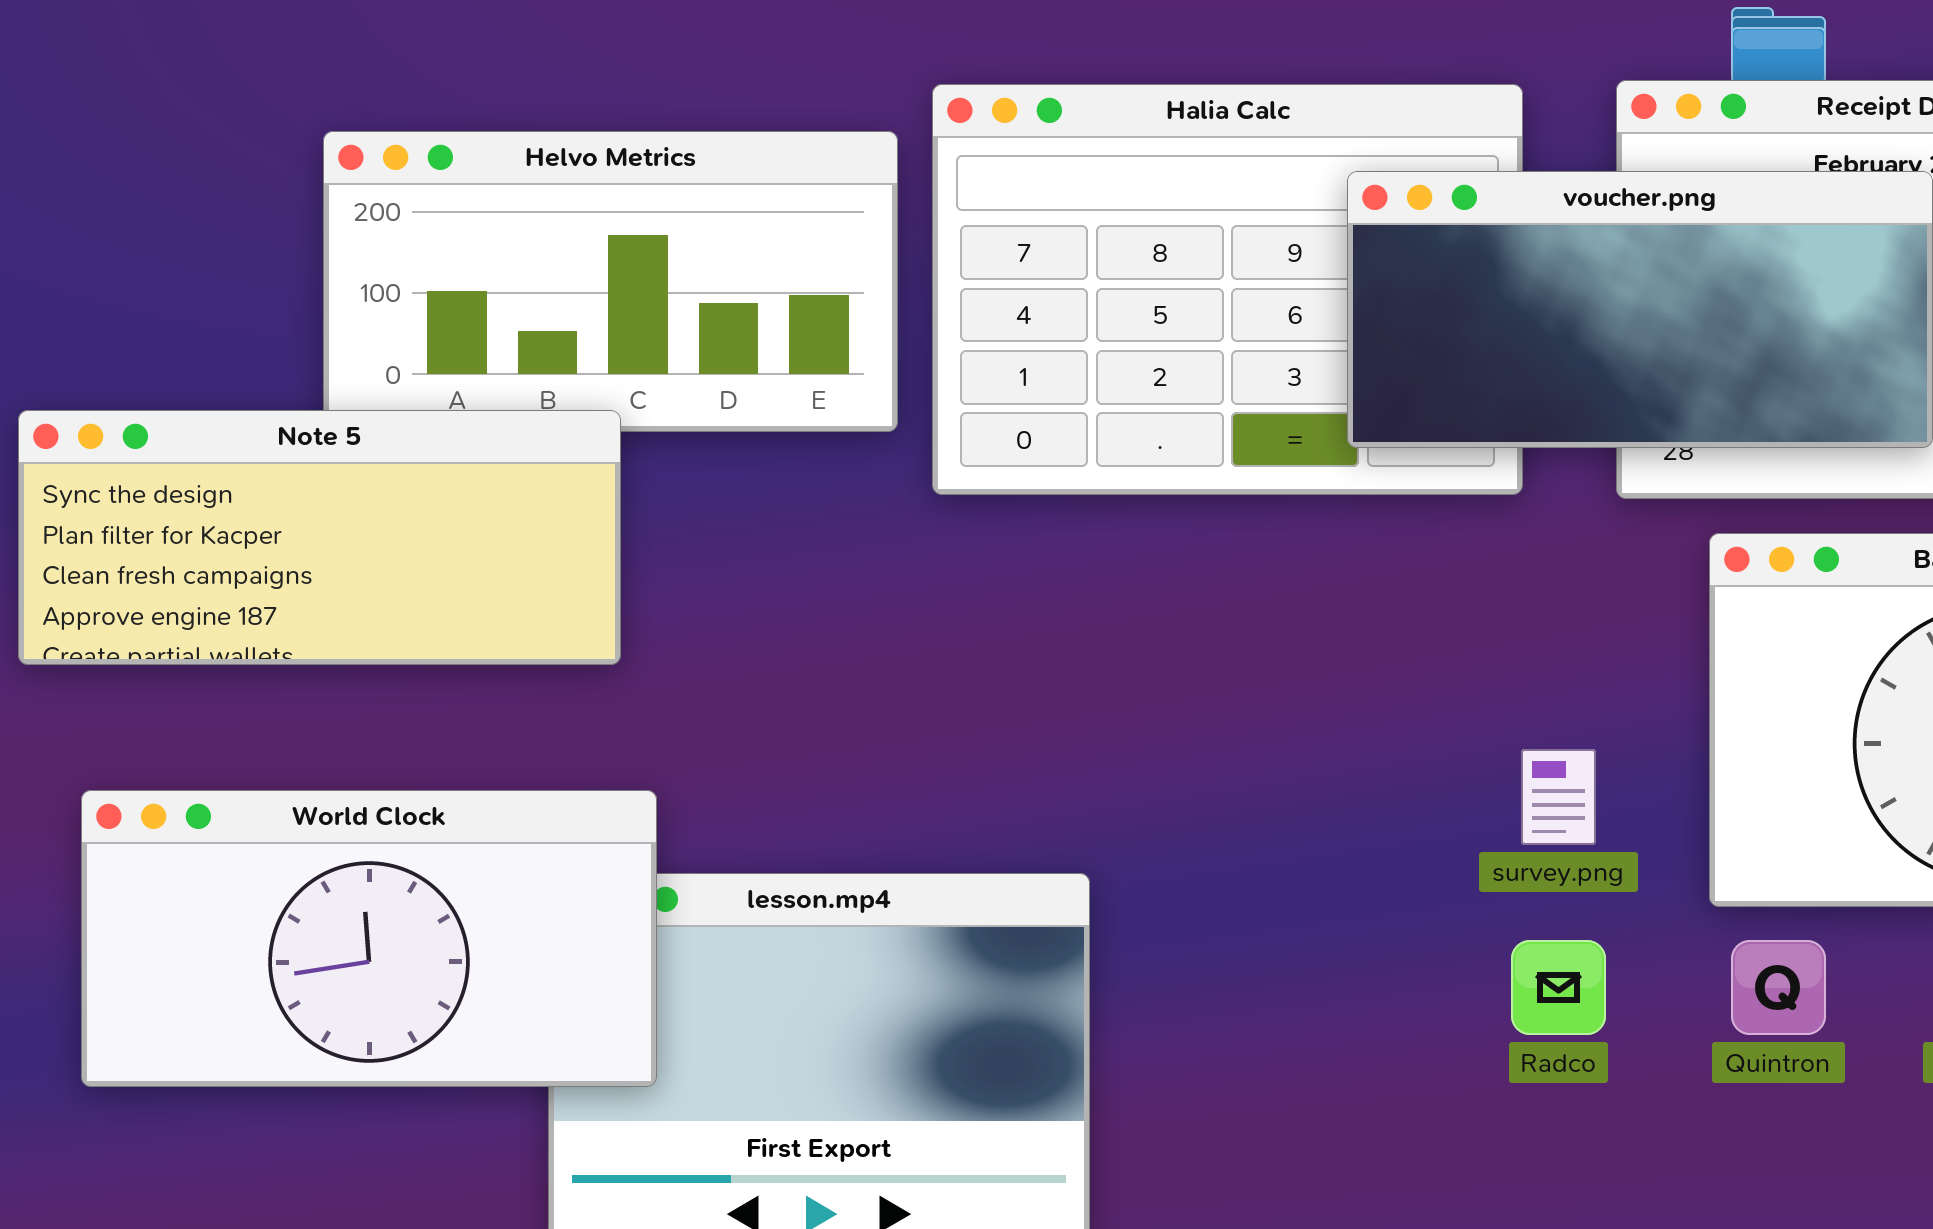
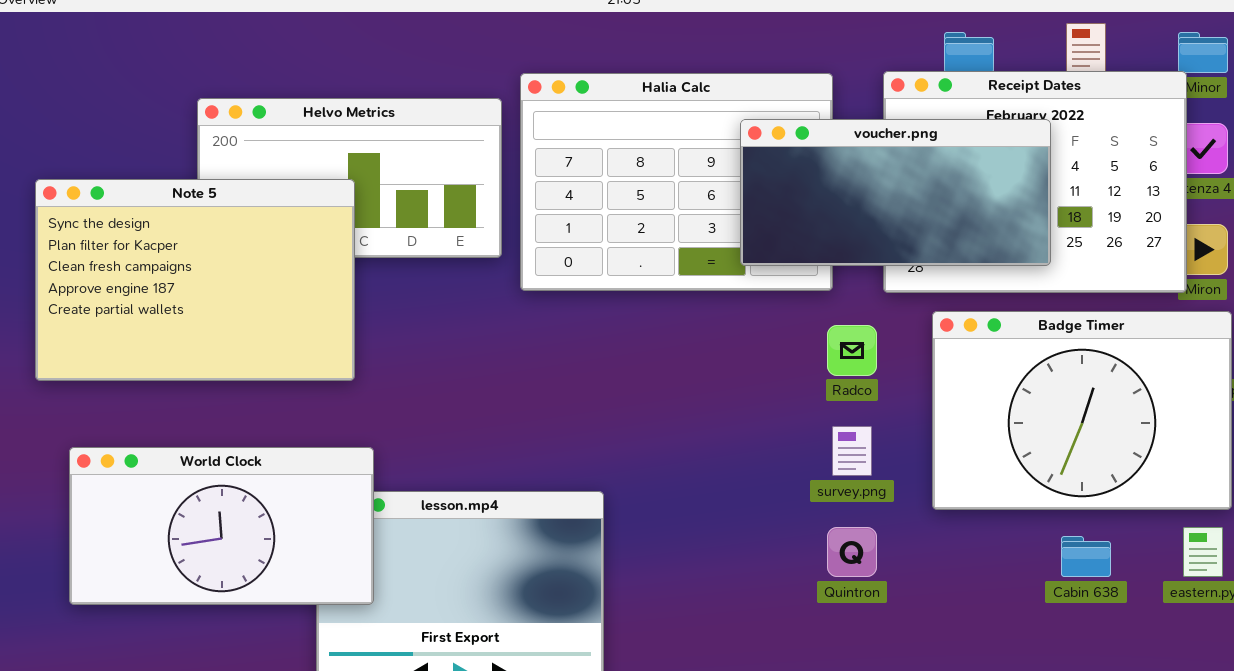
Note 5: [18,410,621,665] -> [35,179,355,381], resized
Radco: [1511,940,1606,1035] -> [827,325,877,376], moved
Quintron: [1731,940,1826,1035] -> [827,527,877,577], moved

